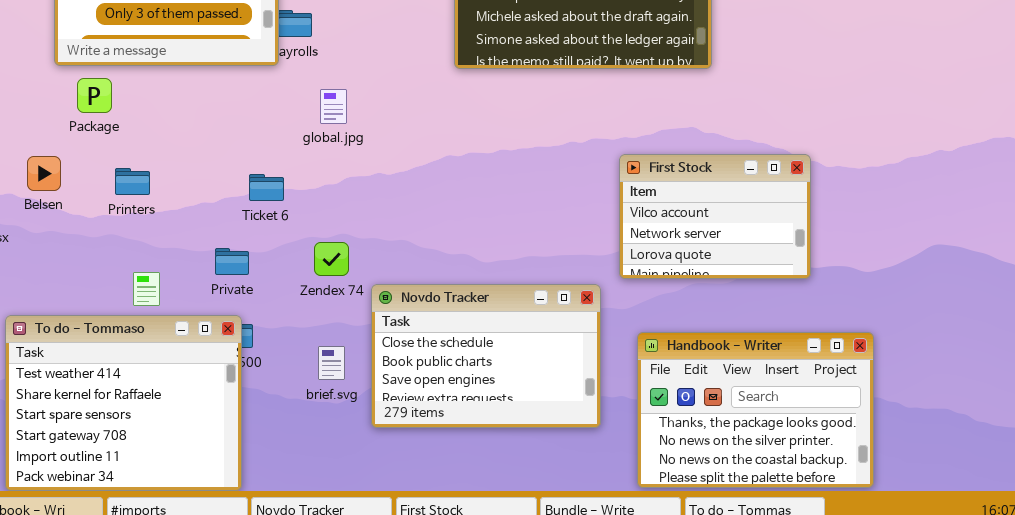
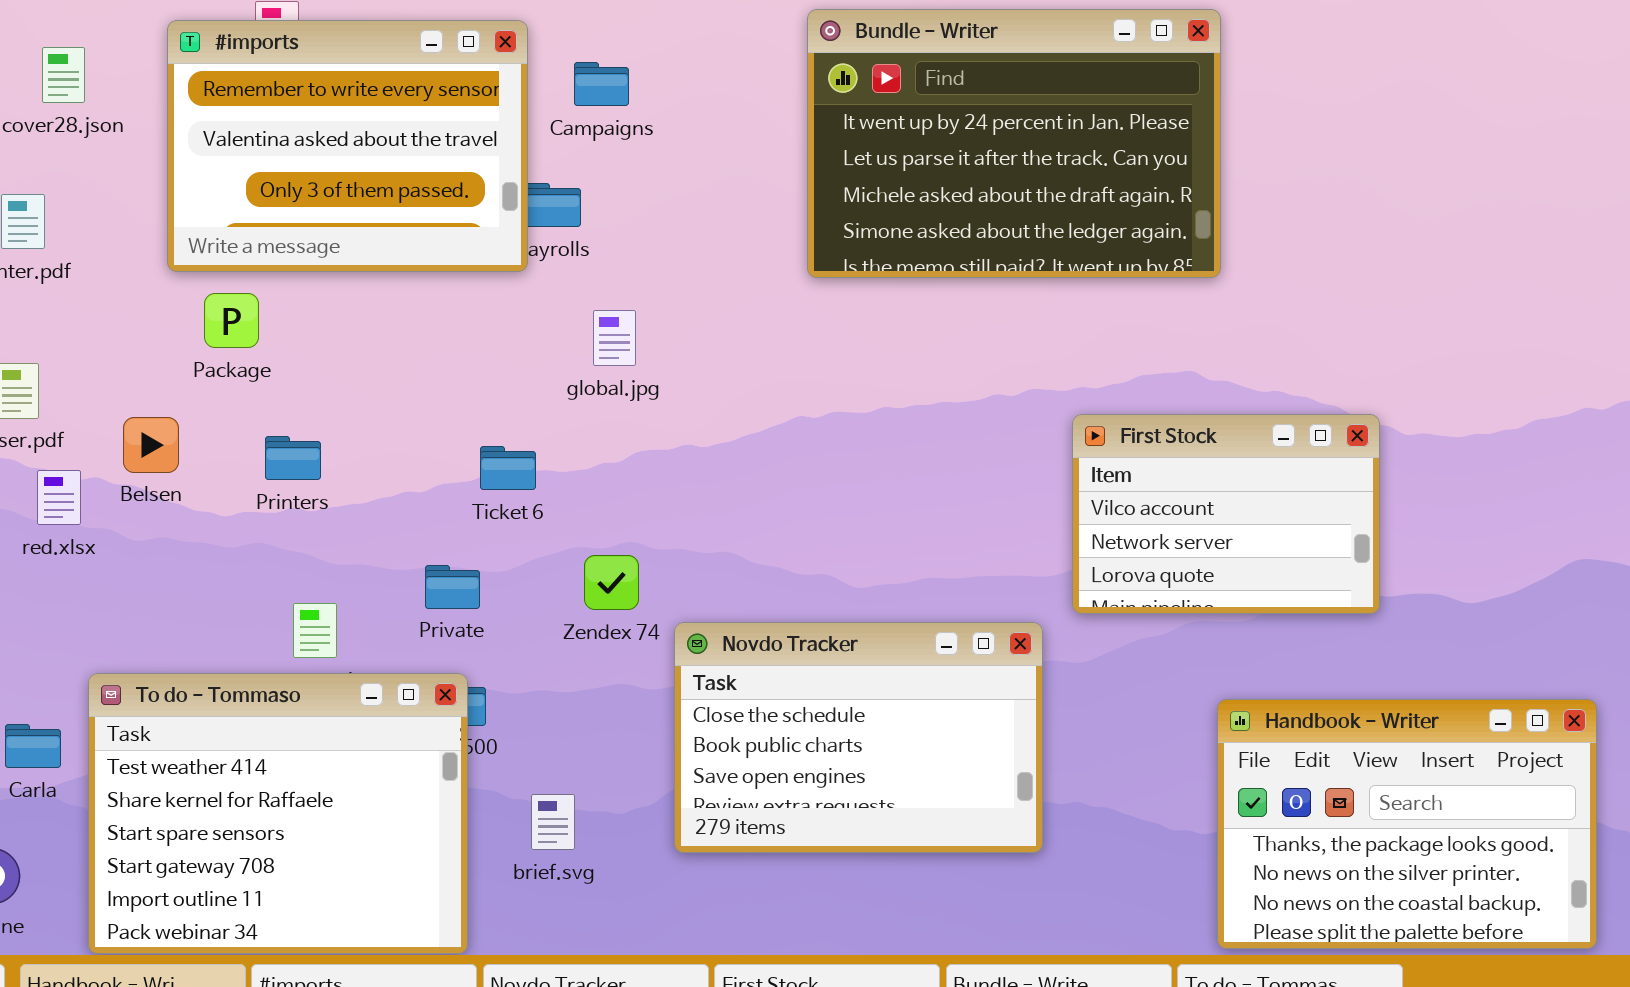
Handbook - Writer: [637,332,874,488] -> [1217,699,1597,949], moved
brief.svg: [318,346,345,380] -> [531,794,575,850], moved

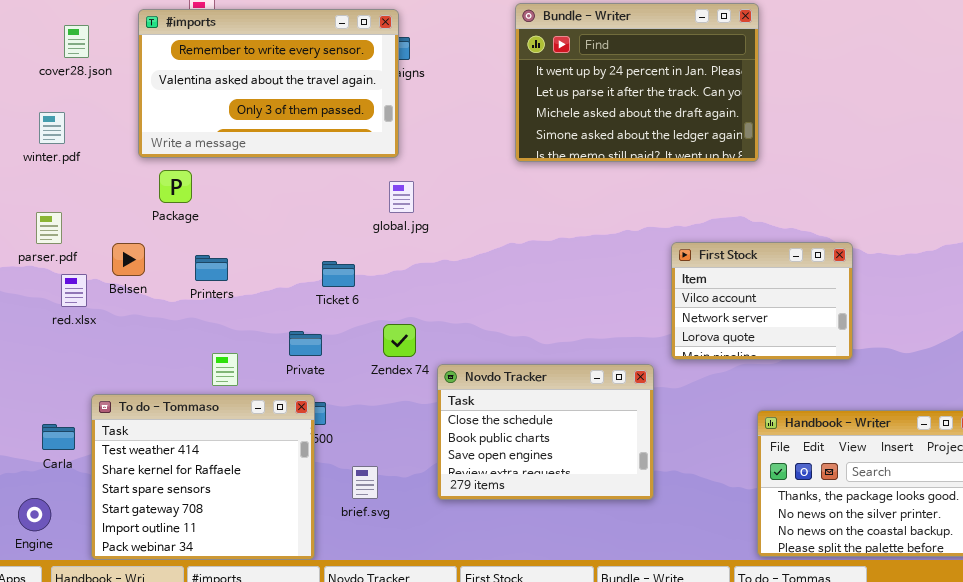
#imports: [167,20,528,272] -> [138,9,399,158], resized

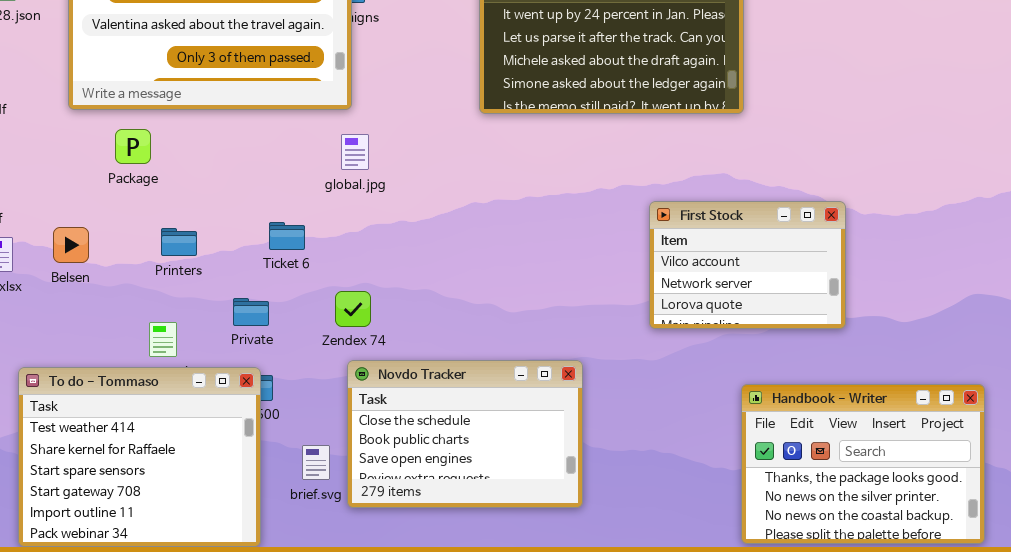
Package: [159,170,192,203] -> [115,129,151,164], moved
Belsen: [112,243,145,276] -> [53,227,89,263], moved
Printers: [195,255,228,281] -> [161,228,197,256], moved
Novdo Tracker: [437,364,654,500] -> [347,360,583,508], moved

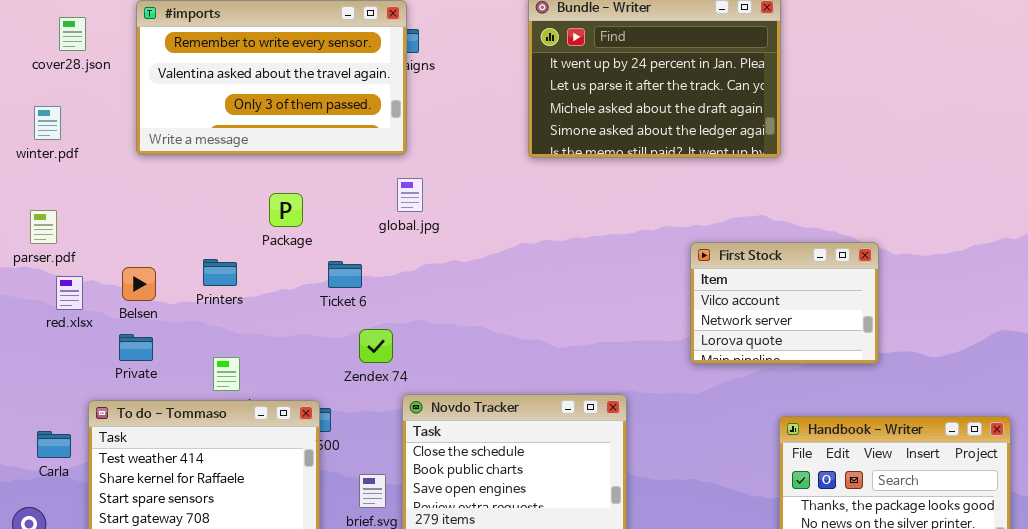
Package: [115,129,151,164] -> [269,193,303,227], moved
Printers: [161,228,197,256] -> [203,259,237,286], moved
Zendex 74: [335,291,371,327] -> [359,329,393,363], moved
Private: [233,298,269,326] -> [119,334,153,361], moved

